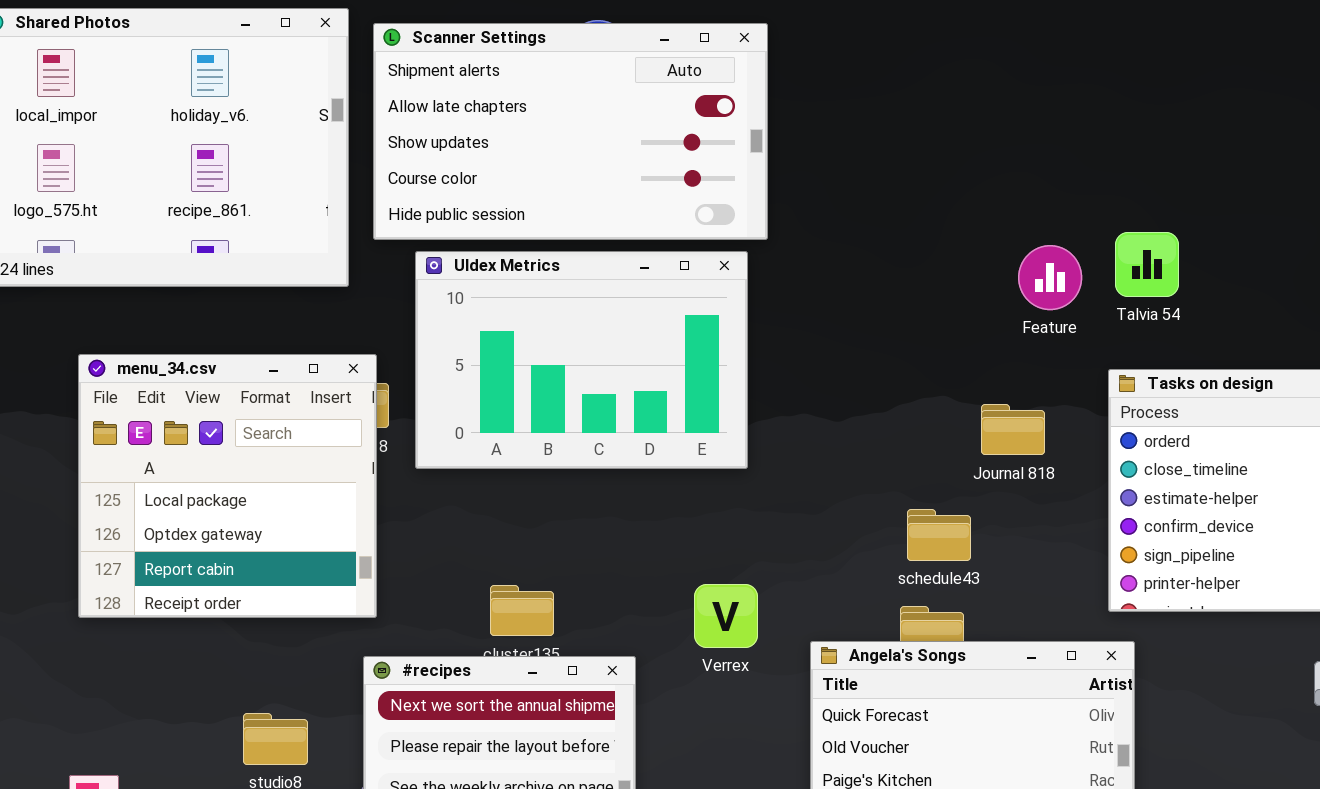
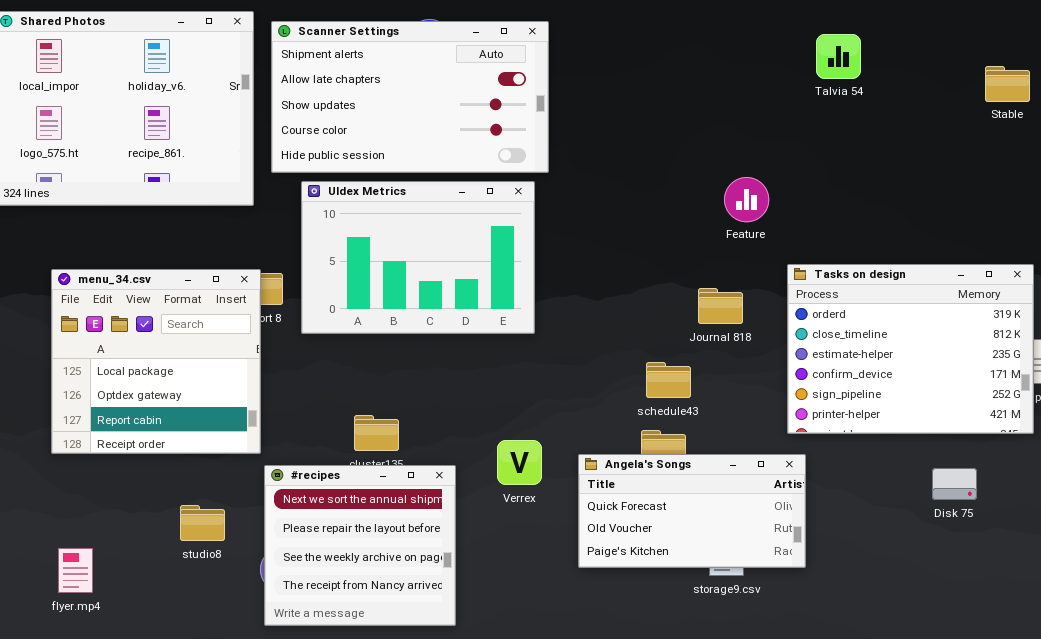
Talvia 54: [1115,232,1179,297] -> [816,34,861,79], moved
menu_34.csv: [78,354,377,618] -> [51,269,261,454], moved
Verrex: [694,584,758,648] -> [497,440,542,485], moved

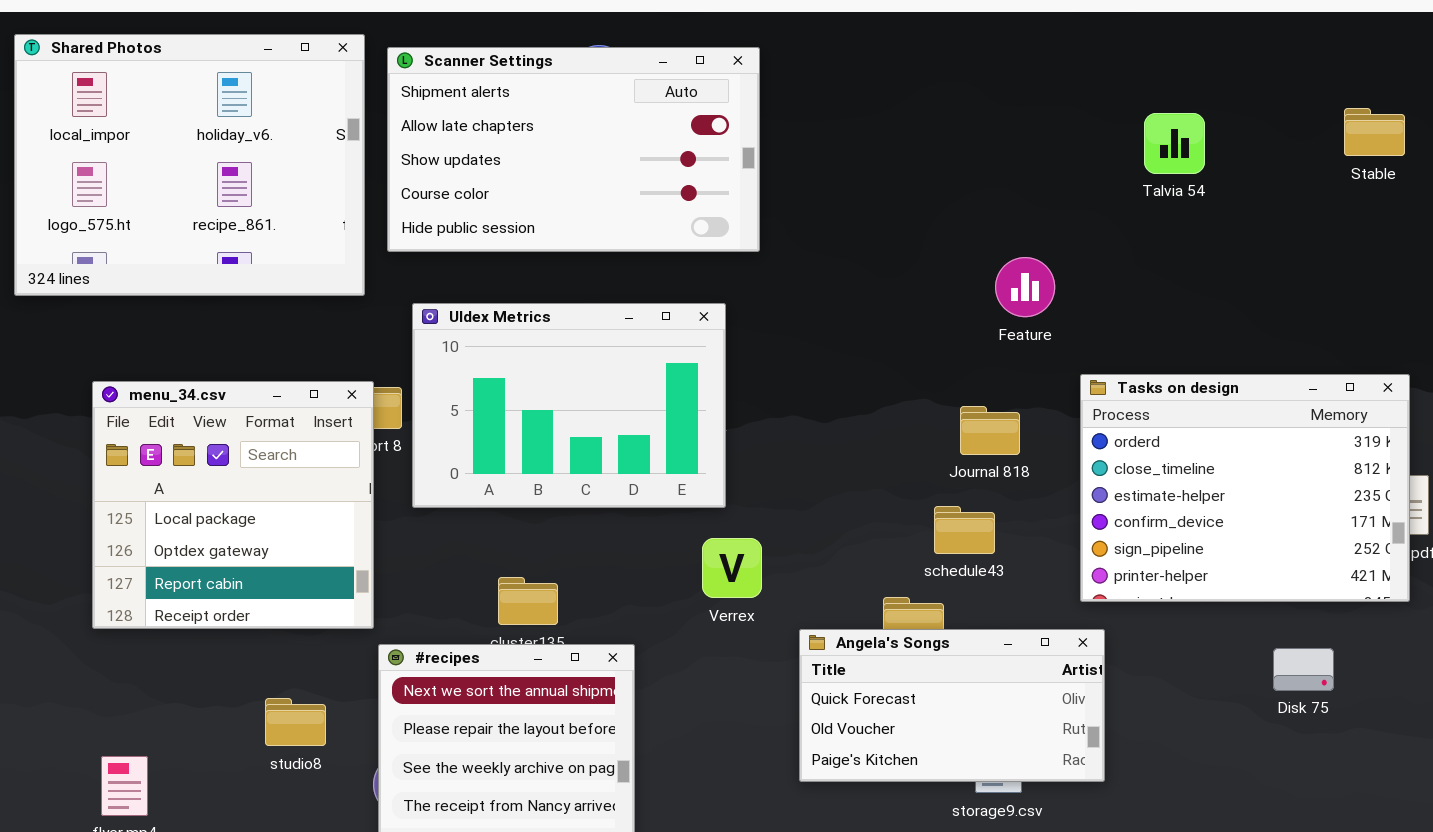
Talvia 54: [816,34,861,79] -> [1144,113,1205,174], moved
Uldex Metrics: [301,181,535,334] -> [412,303,726,508], moved
schedule43: [646,362,691,398] -> [934,506,995,554], moved
Verrex: [497,440,542,485] -> [702,538,762,598], moved

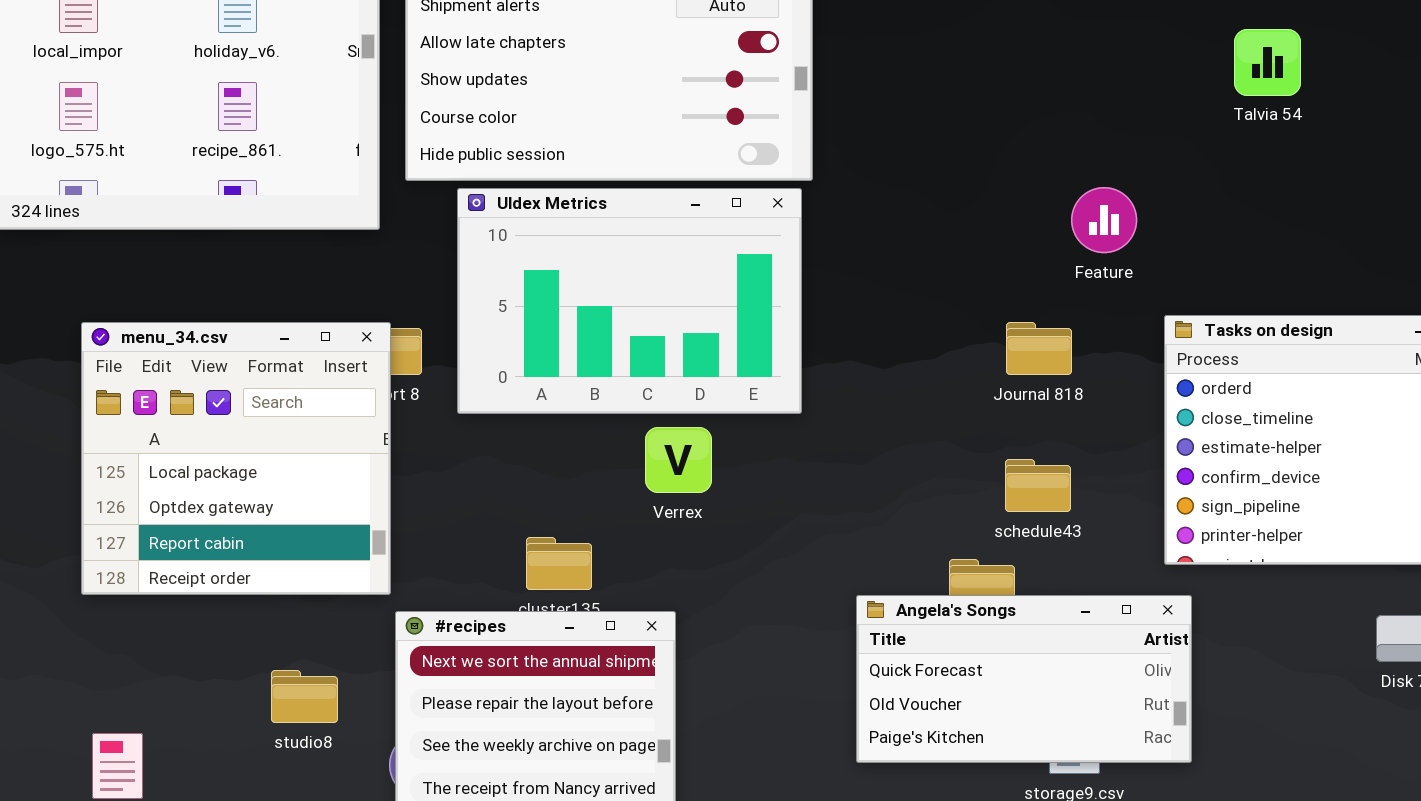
Uldex Metrics: [412,303,726,508] -> [457,188,802,414], moved
Journal 818: [960,406,1020,455] -> [1006,322,1072,375], moved
Verrex: [702,538,762,598] -> [645,427,712,493], moved

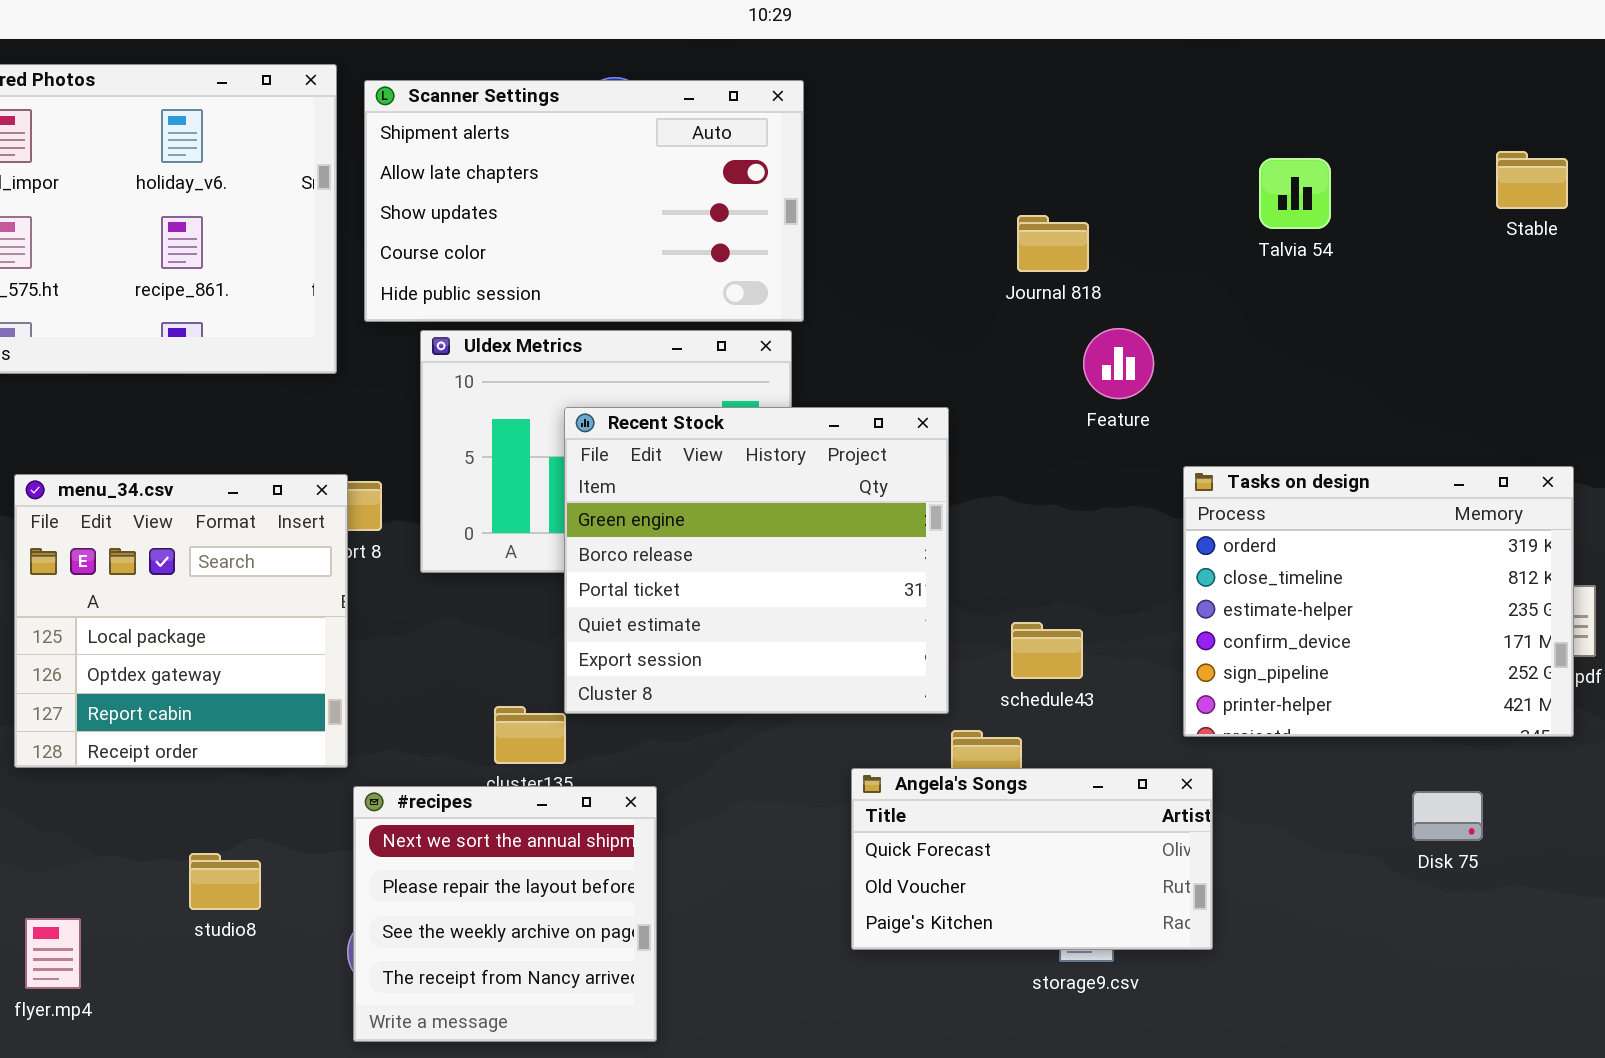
Recent Stock: none -> [564,407,949,714], opened
Journal 818: [1006,322,1072,375] -> [1017,215,1089,272], moved
studio8: [271,670,338,723] -> [189,853,261,910], moved

